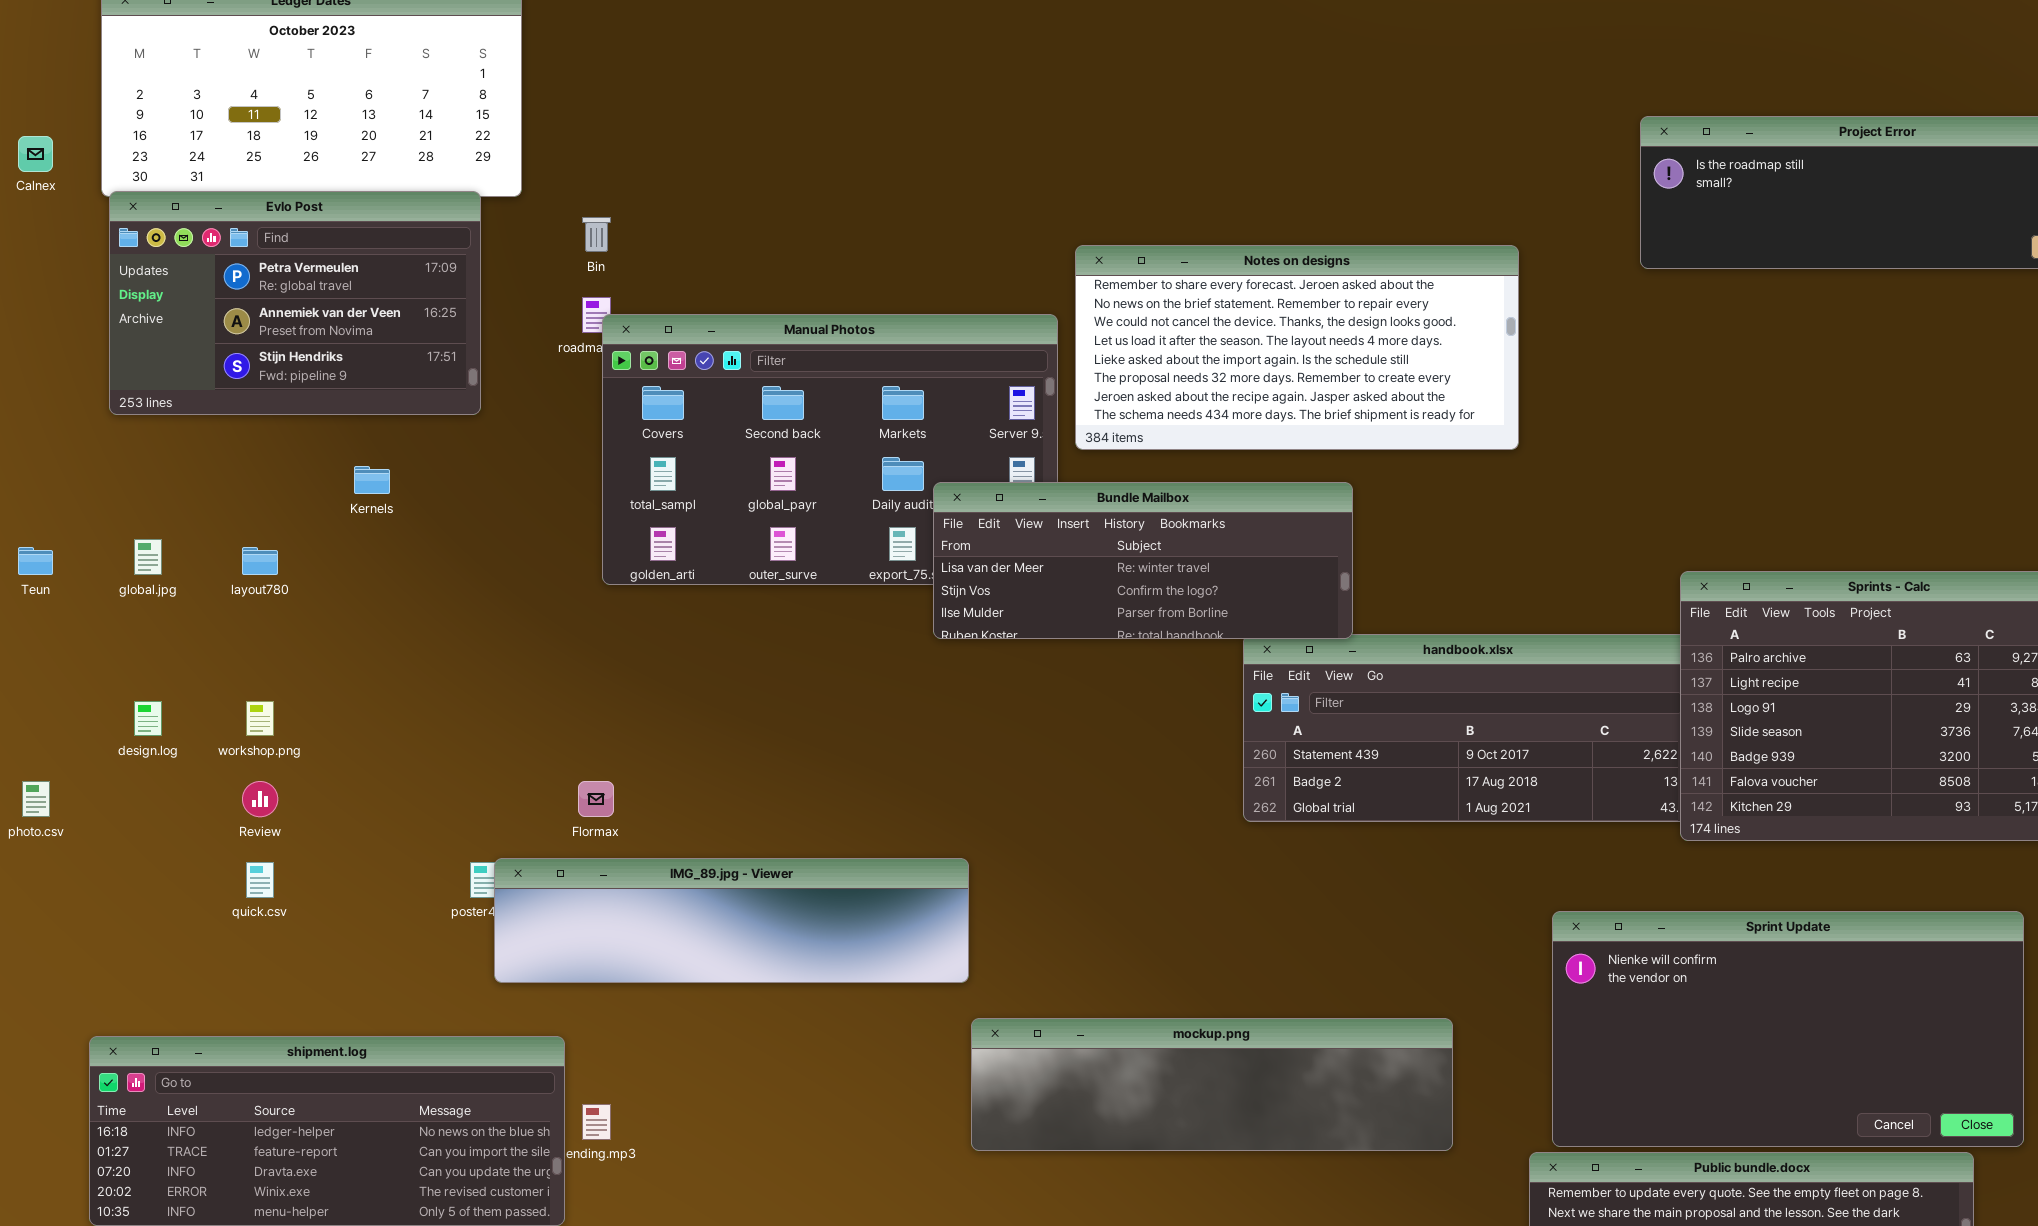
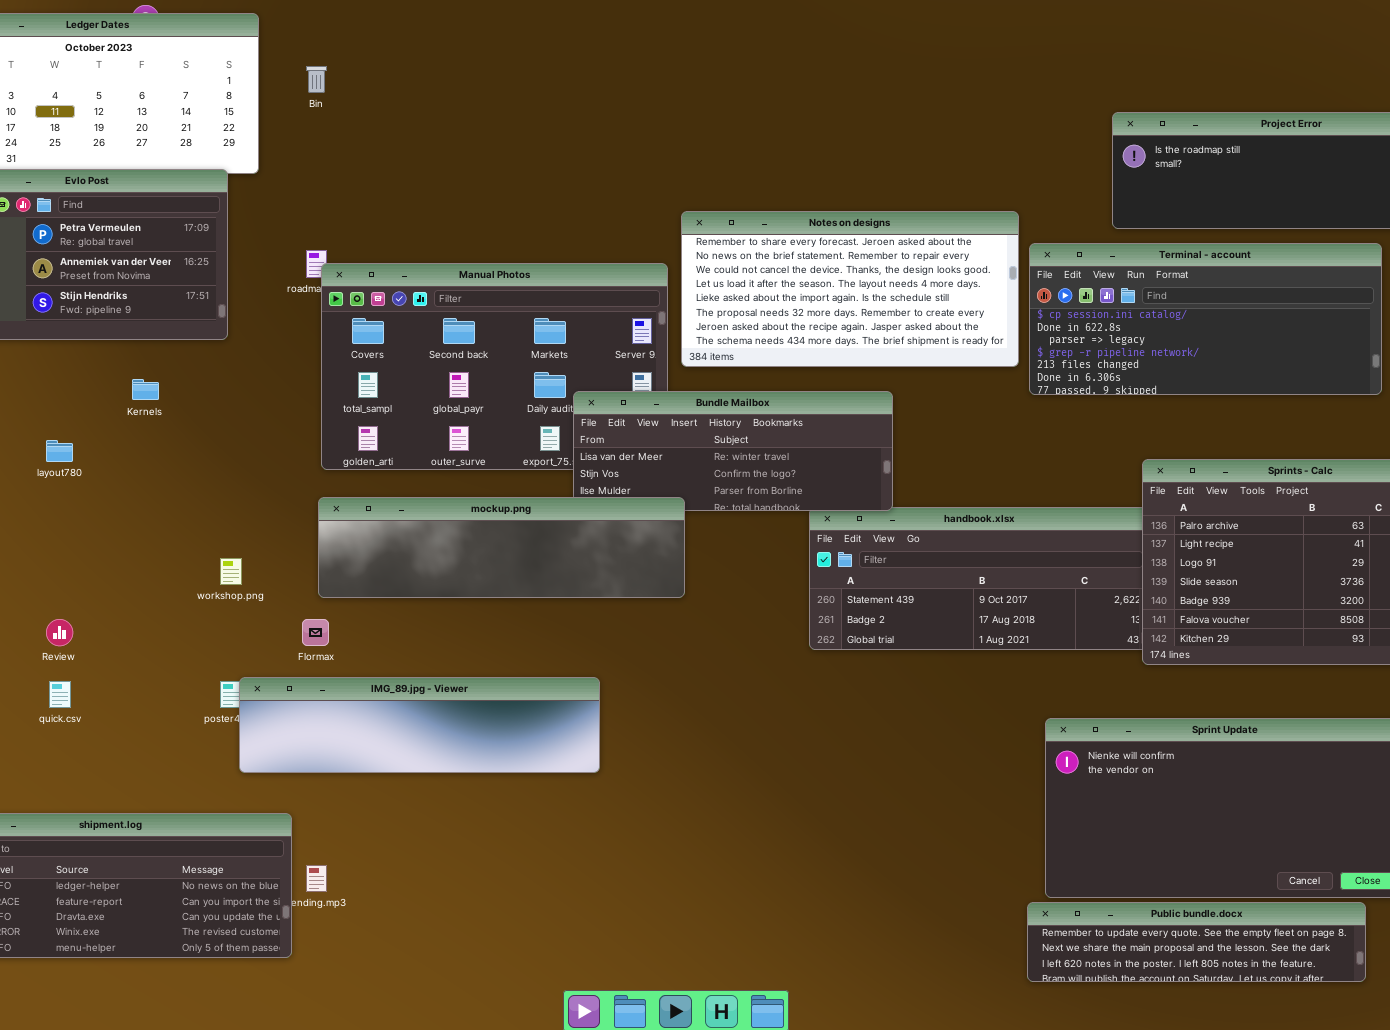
Bin: [582,217,611,252] -> [306,66,327,93], moved
Terminal - account: none -> [1029,243,1382,395], opened
workshop.png: [246,701,274,736] -> [220,558,242,585], moved
mockup.png: [971,1018,1453,1151] -> [318,497,685,598], moved

